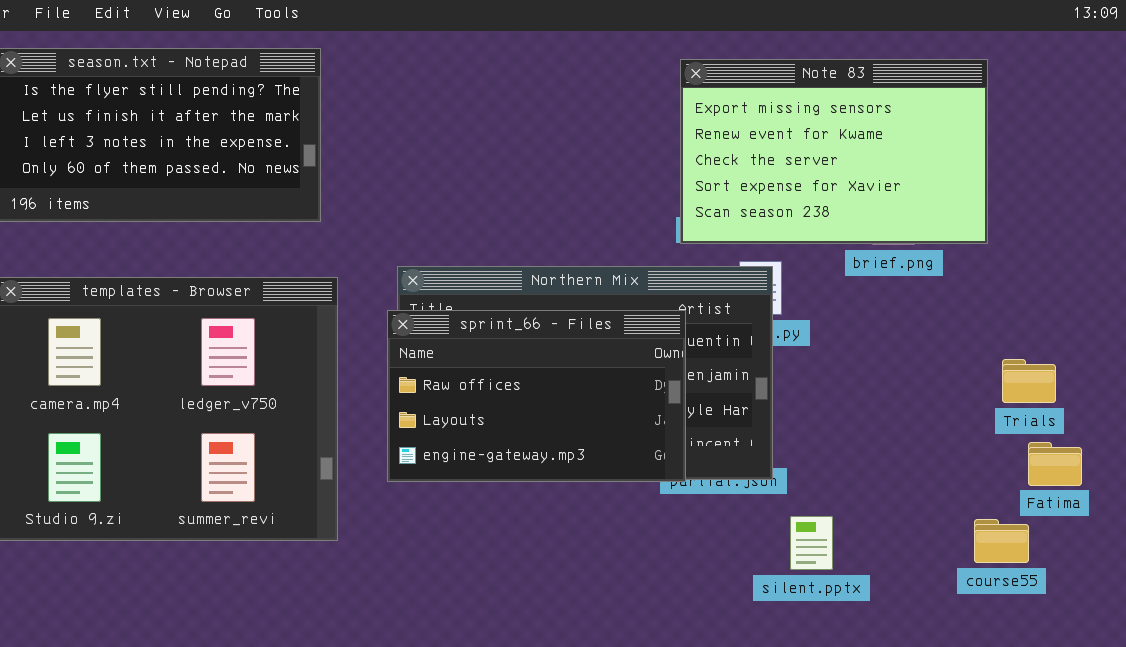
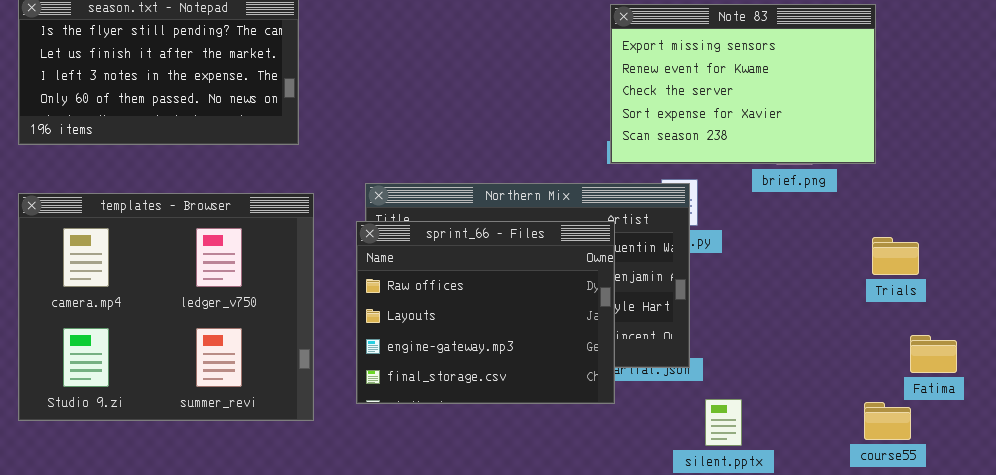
sprint_66 - Files: [387,310,686,482] -> [356,221,615,404], resized
Trials: [1002,359,1056,403] -> [872,237,919,275], moved

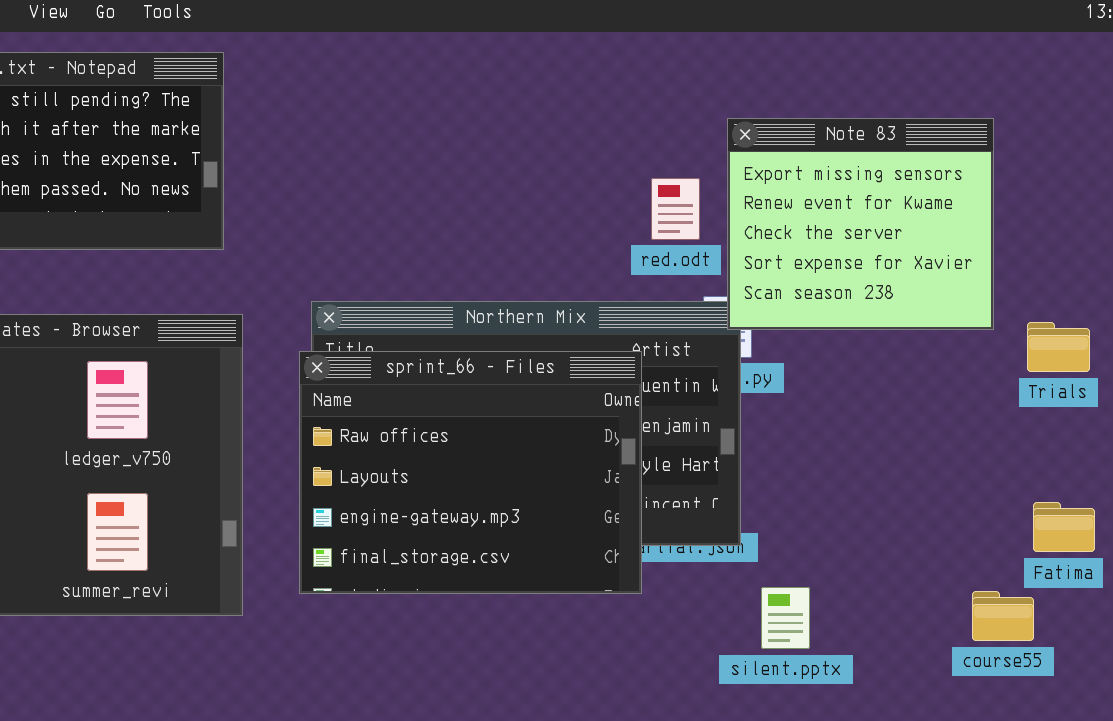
Note 83: [610,4,876,164] -> [727,118,994,330], moved, resized
Trials: [872,237,919,275] -> [1027,322,1090,372], moved

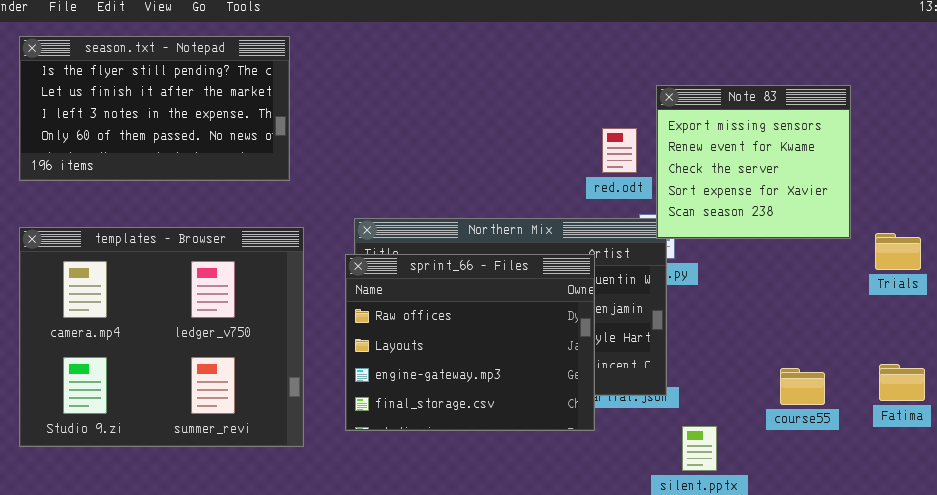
course55: [972,591,1034,641] -> [780,368,825,405], moved

